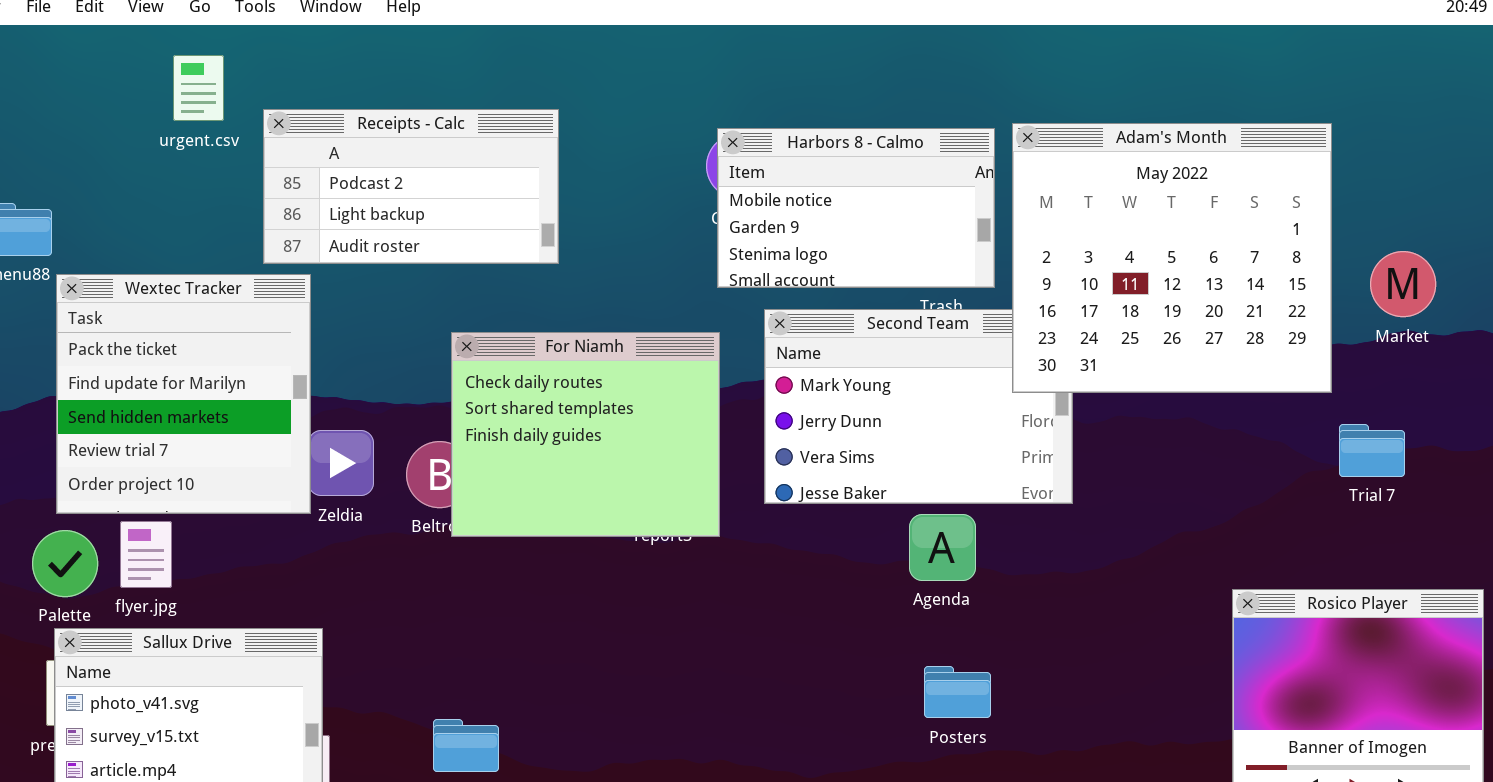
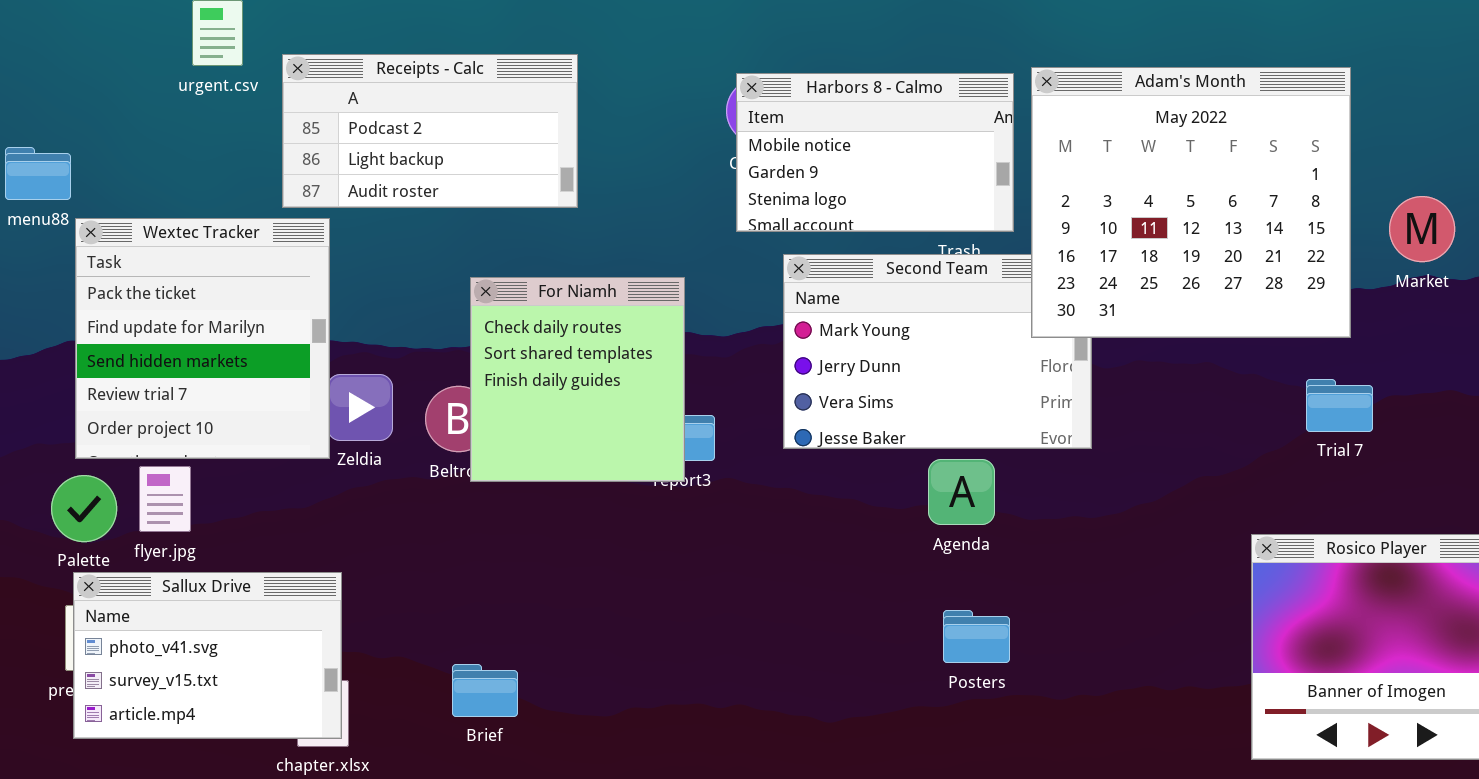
For Niamh: [451,332,720,537] -> [470,277,685,482], resized
Trial 7: [1339,424,1405,477] -> [1306,379,1373,432], moved

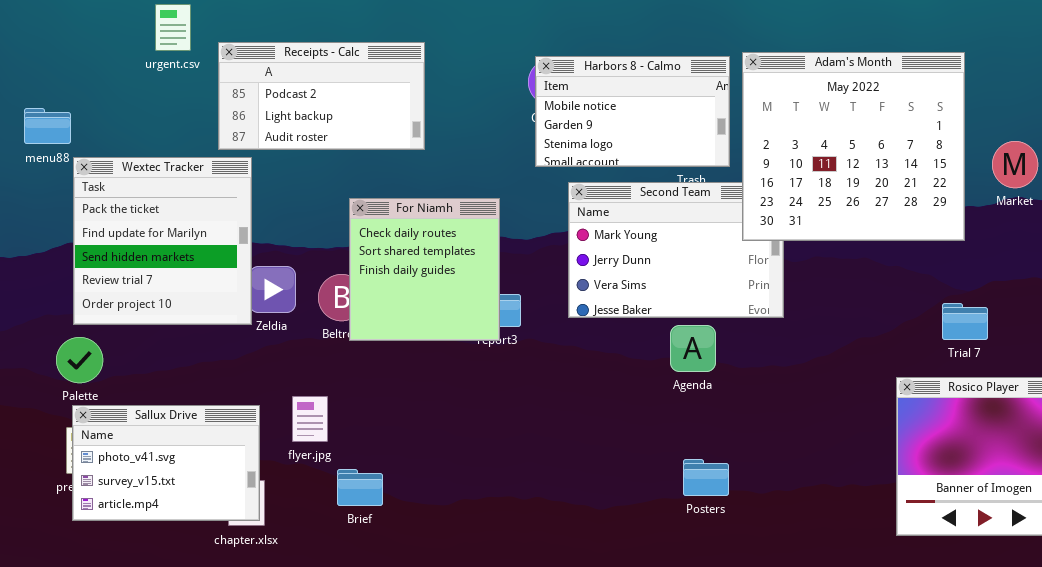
Trial 7: [1306,379,1373,432] -> [942,303,988,340], moved
flyer.jpg: [139,466,191,532] -> [292,396,328,442], moved
Posters: [943,610,1010,663] -> [683,459,729,496], moved

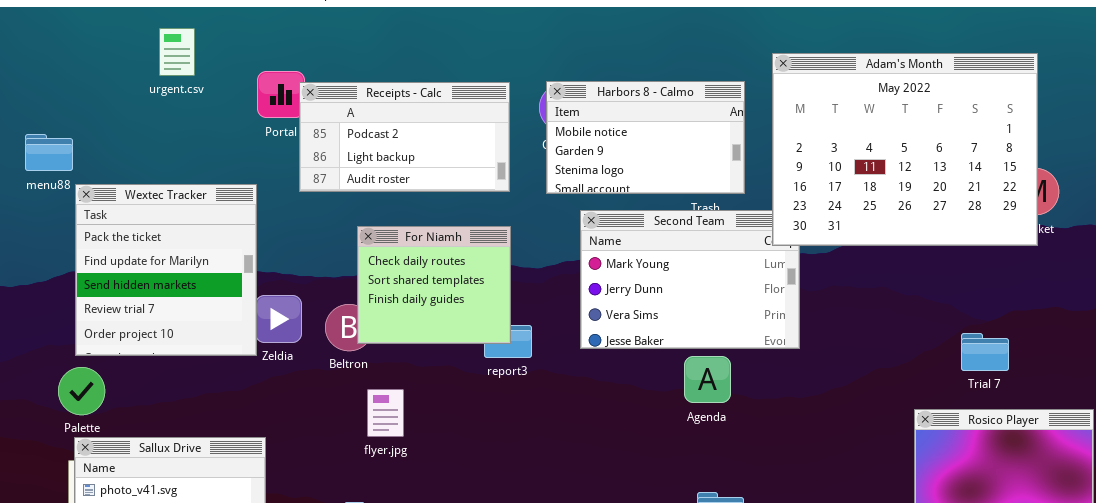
Receipts - Calc: [218,42,425,150] -> [299,82,510,192], moved
Adam's Month: [742,52,965,241] -> [772,53,1038,246], moved, resized
For Niamh: [349,198,500,341] -> [357,226,511,344], resized
flyer.jpg: [292,396,328,442] -> [367,389,404,437], moved

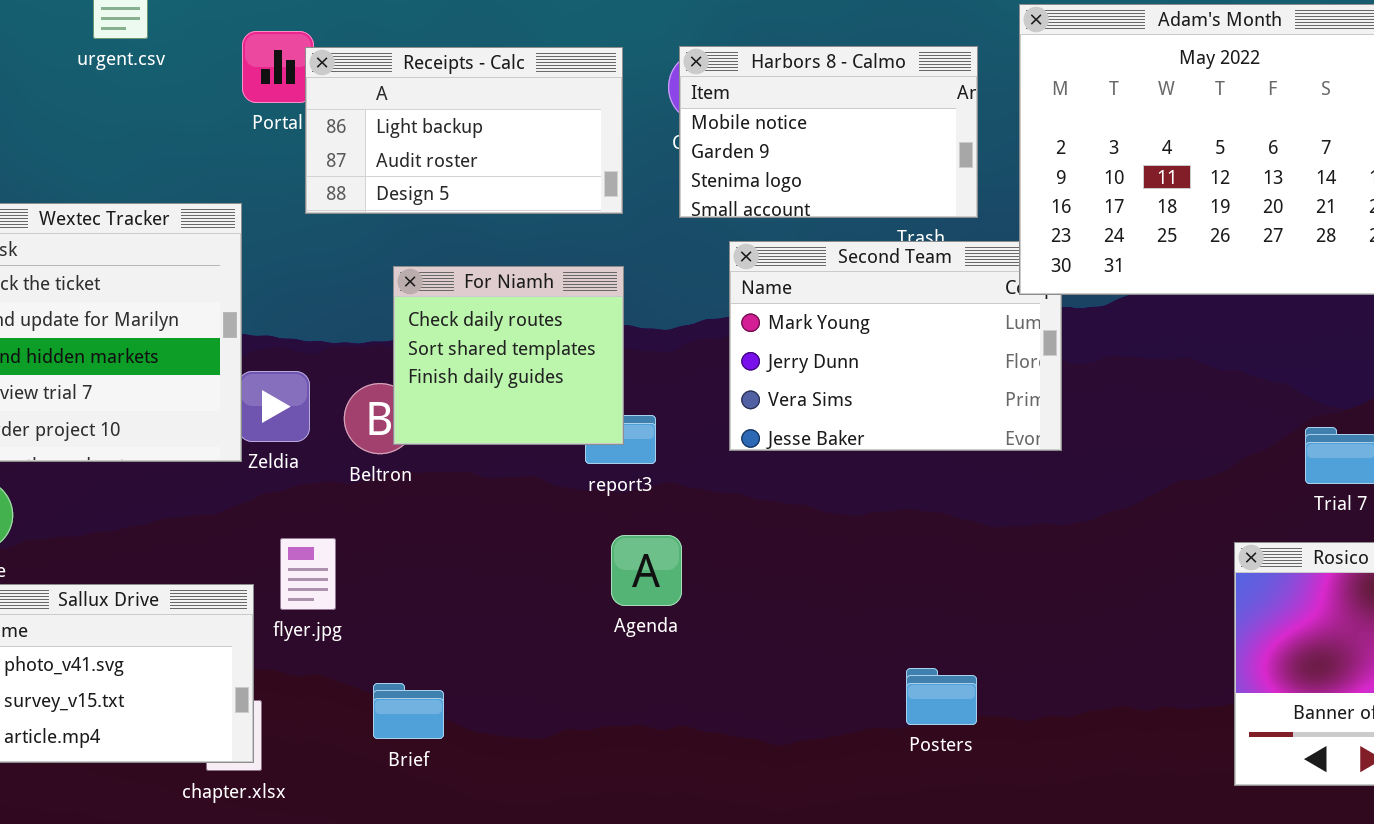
Receipts - Calc: [299,82,510,192] -> [305,47,623,214], scrolled down 1 row
Agenda: [684,356,731,403] -> [611,535,682,606], moved
flyer.jpg: [367,389,404,437] -> [280,538,336,610], moved

